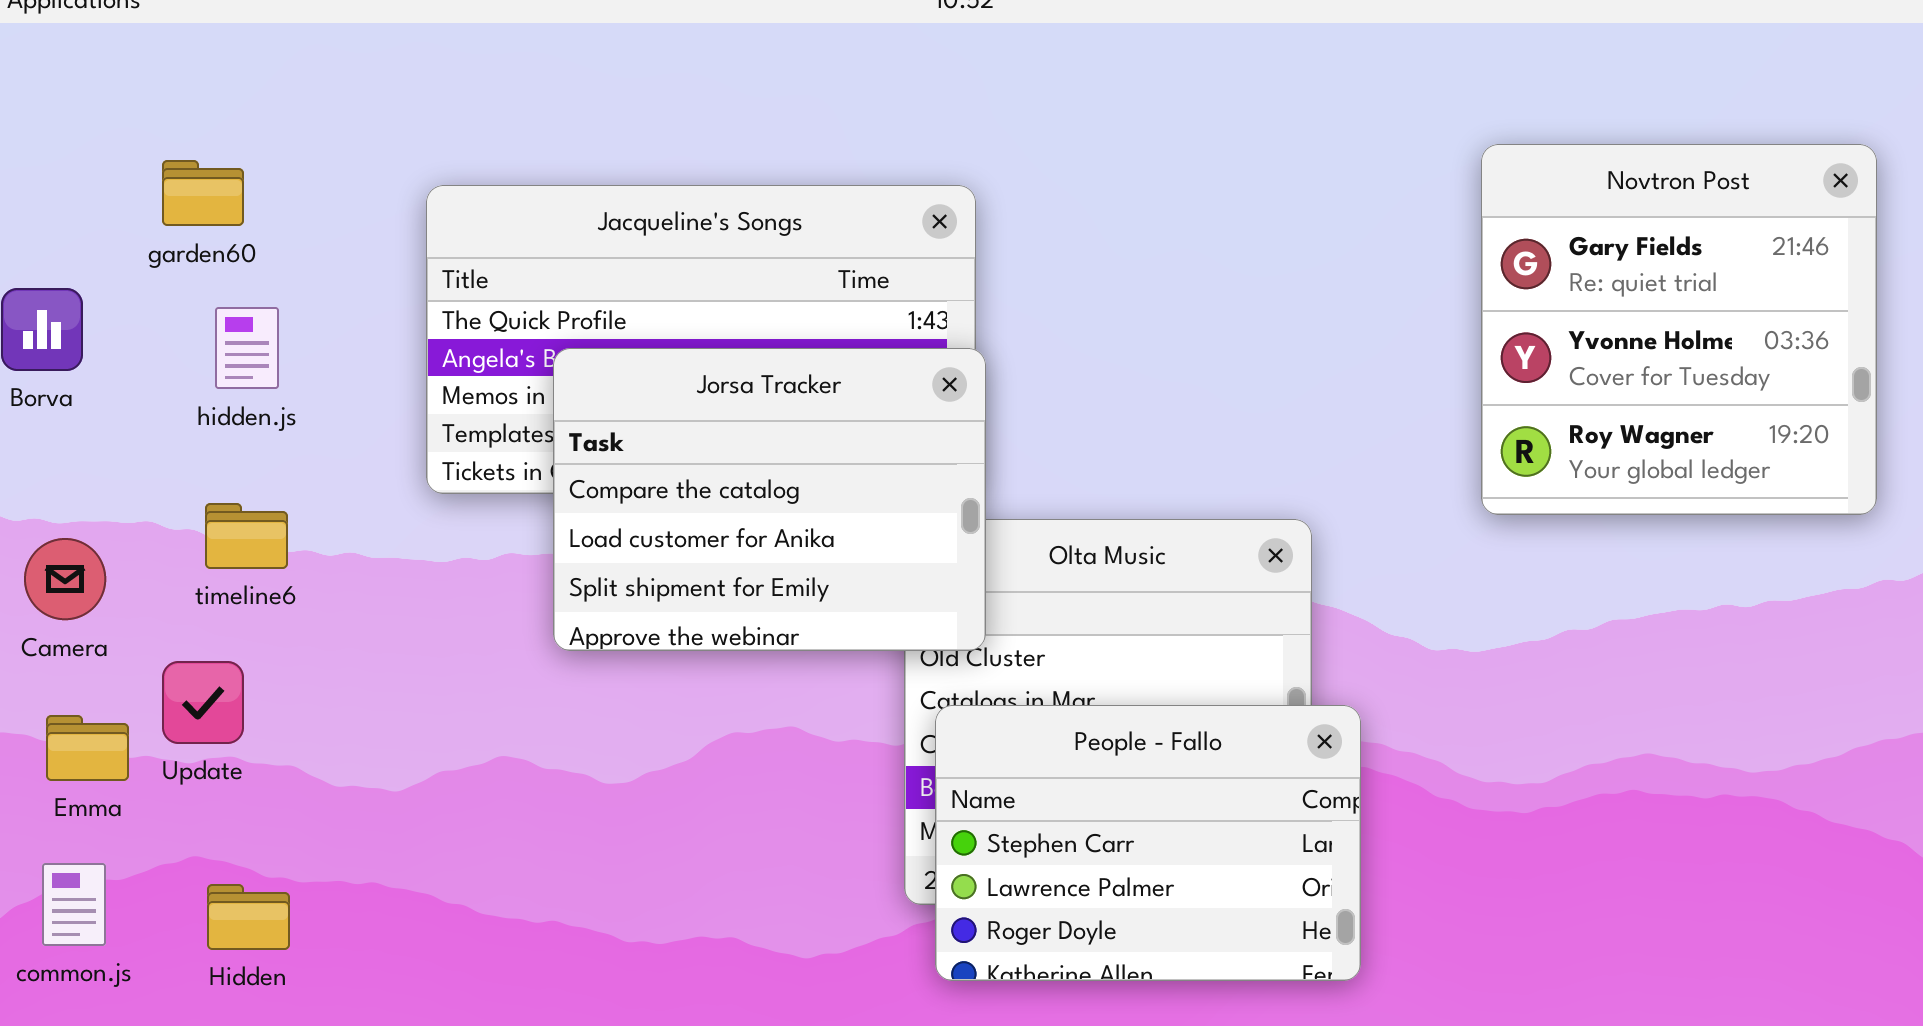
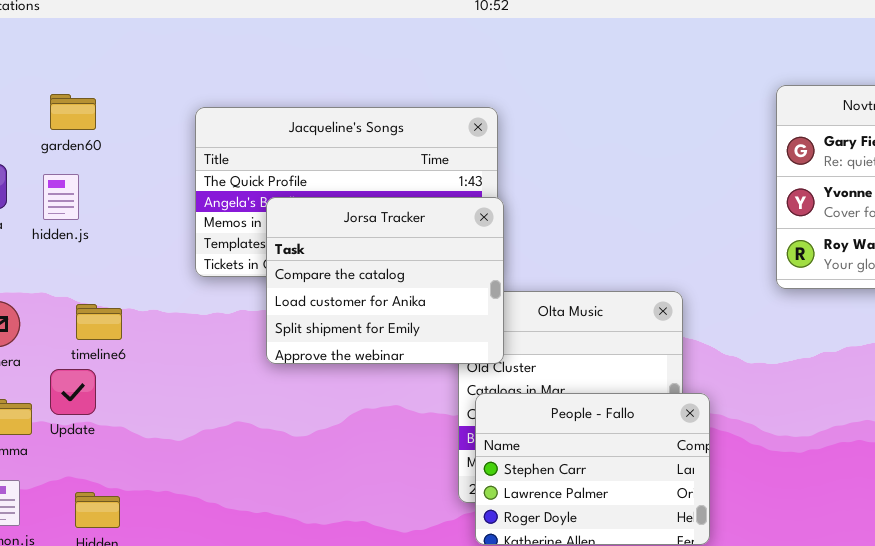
hidden.js: [215,307,279,389] -> [43,174,79,220], moved
timeline6: [205,503,288,569] -> [76,304,122,340], moved

